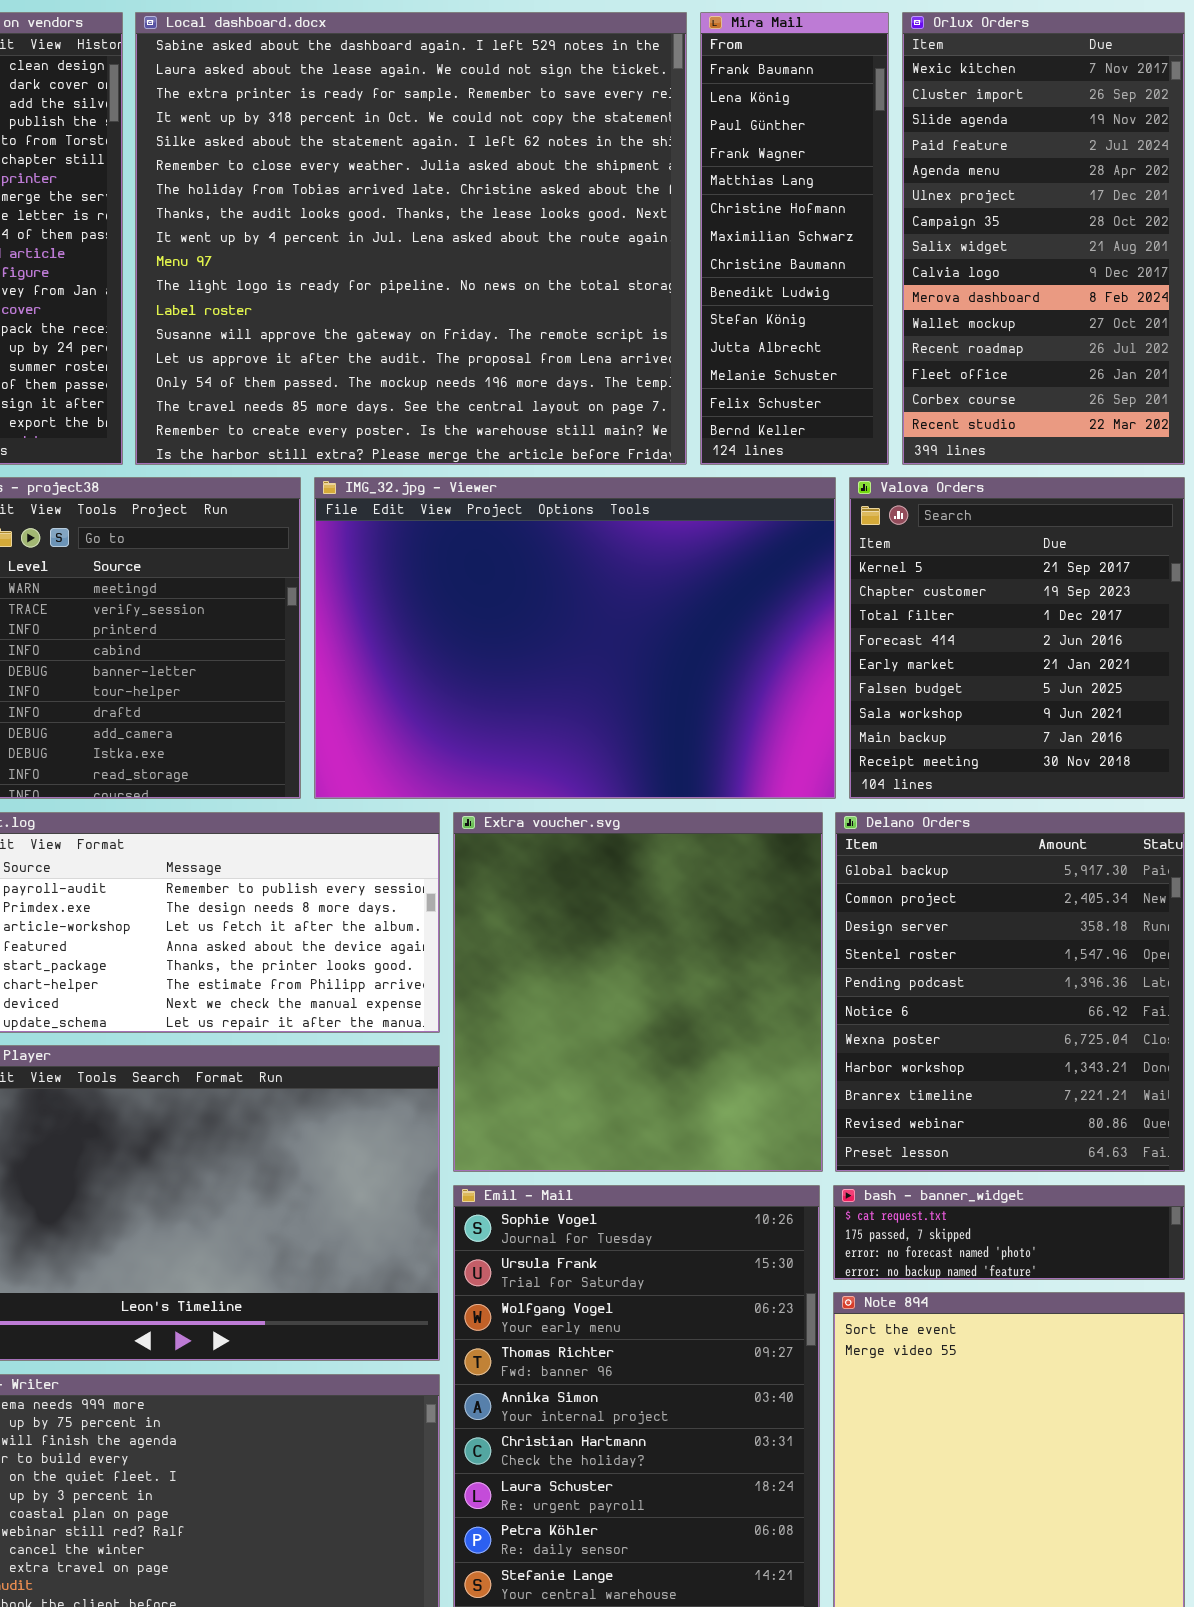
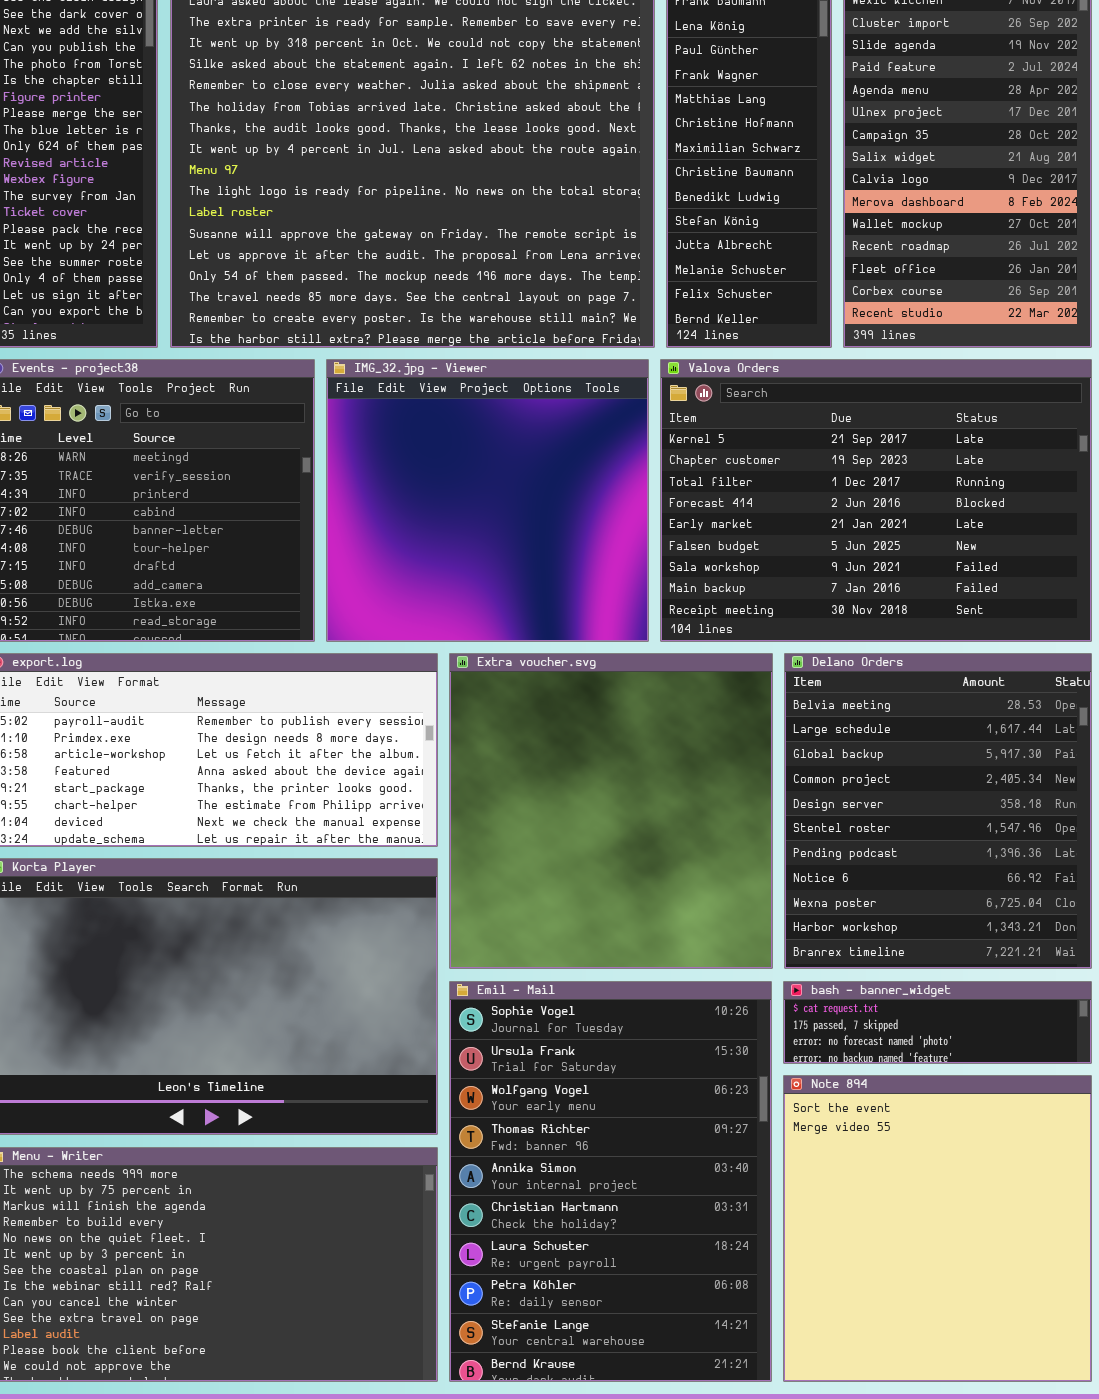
IMG_32.jpg - Viewer: [314,477,836,799] -> [326,359,649,642], resized
Valova Orders: [849,477,1185,799] -> [660,359,1092,642], resized
Delano Orders: [835,812,1185,1172] -> [784,653,1092,969], scrolled up 2 rows

